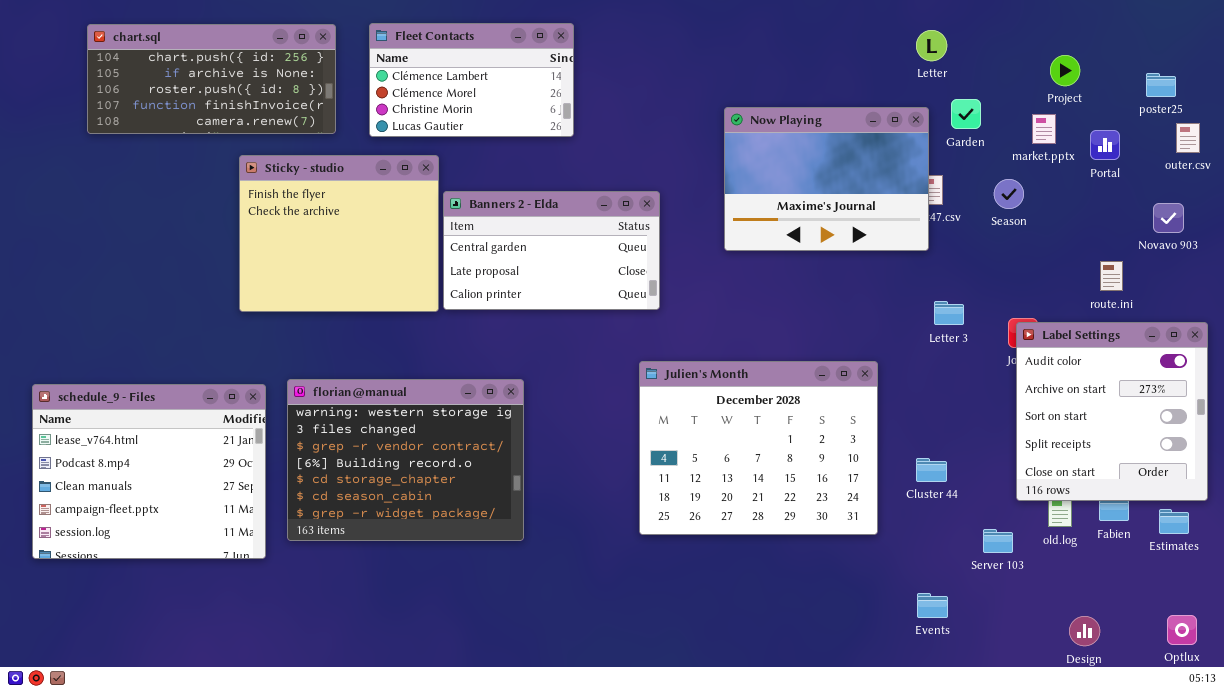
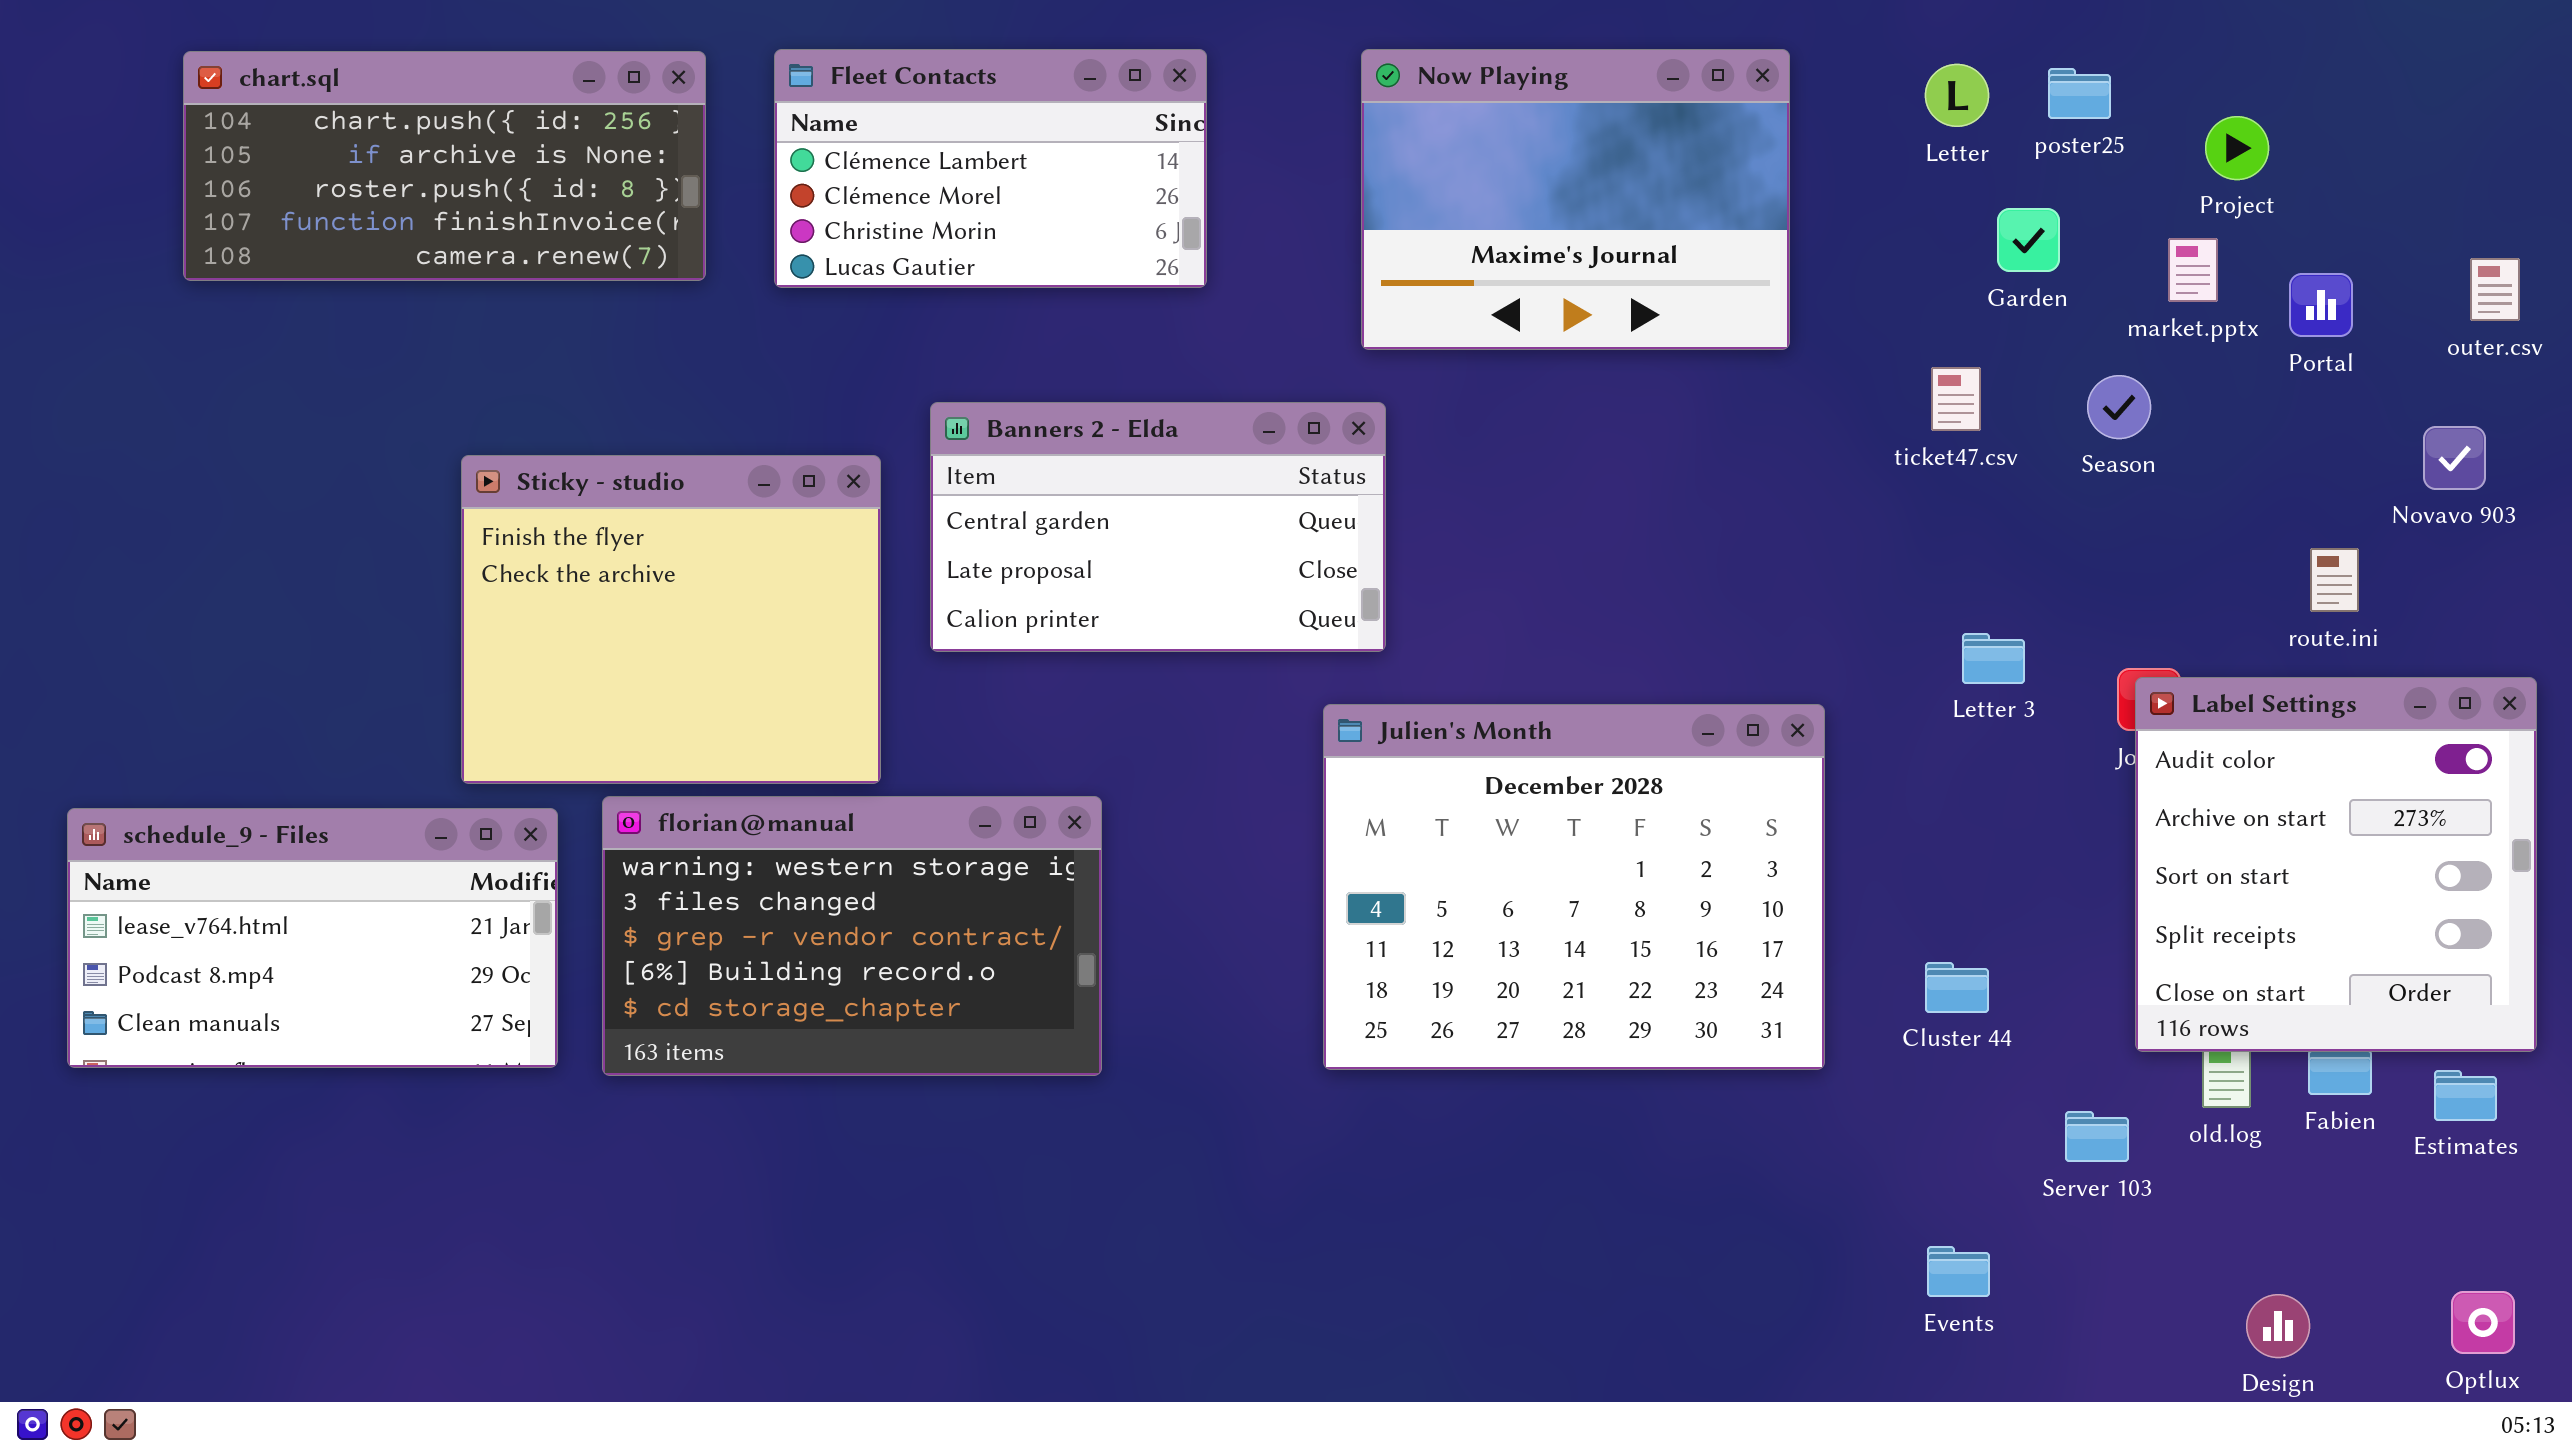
poster25: [1146,73,1176,97] -> [2048,68,2111,119], moved
Now Playing: [724,107,929,251] -> [1361,49,1790,350], moved
Sticky - studio: [239,155,439,312] -> [461,455,881,784], moved
Julien's Month: [639,361,878,535] -> [1323,704,1825,1070], moved
florian@manual: [287,379,524,541] -> [602,796,1102,1076], resized
schedule_9 - Files: [32,384,266,559] -> [67,808,558,1068], resized

